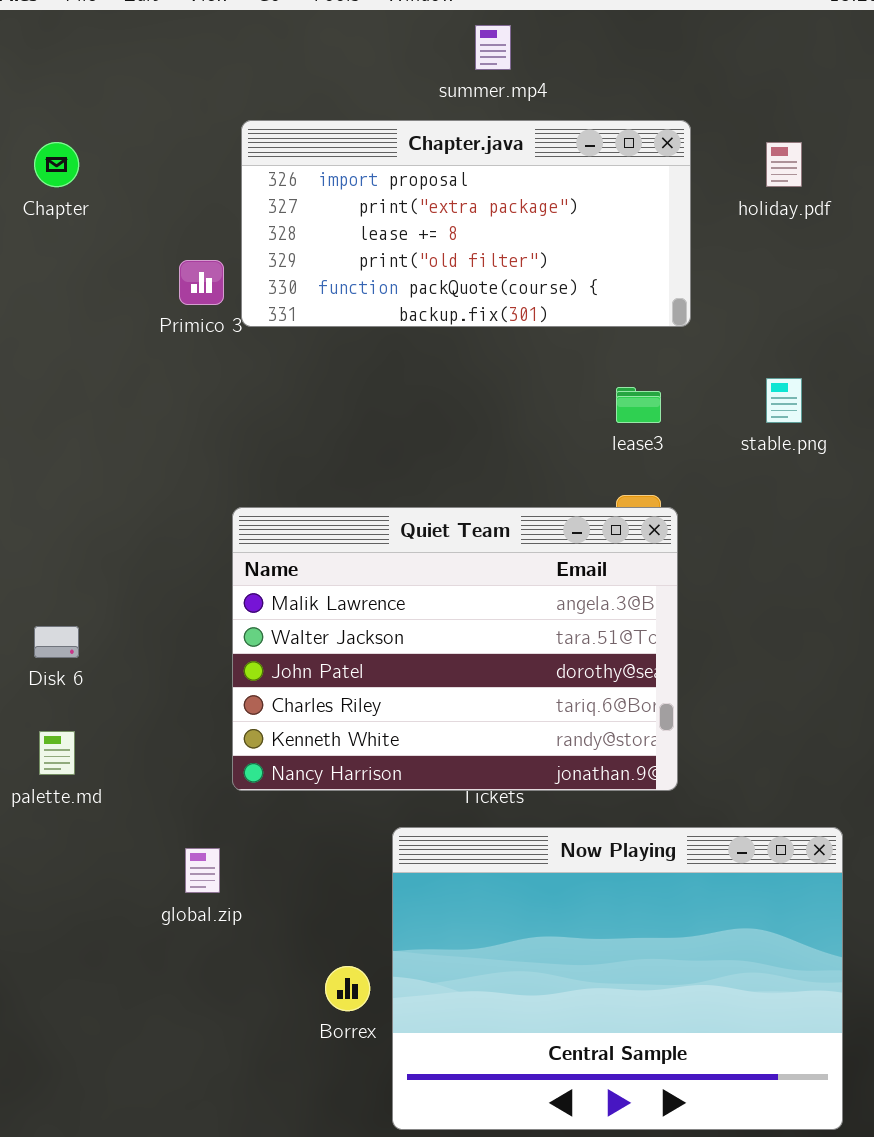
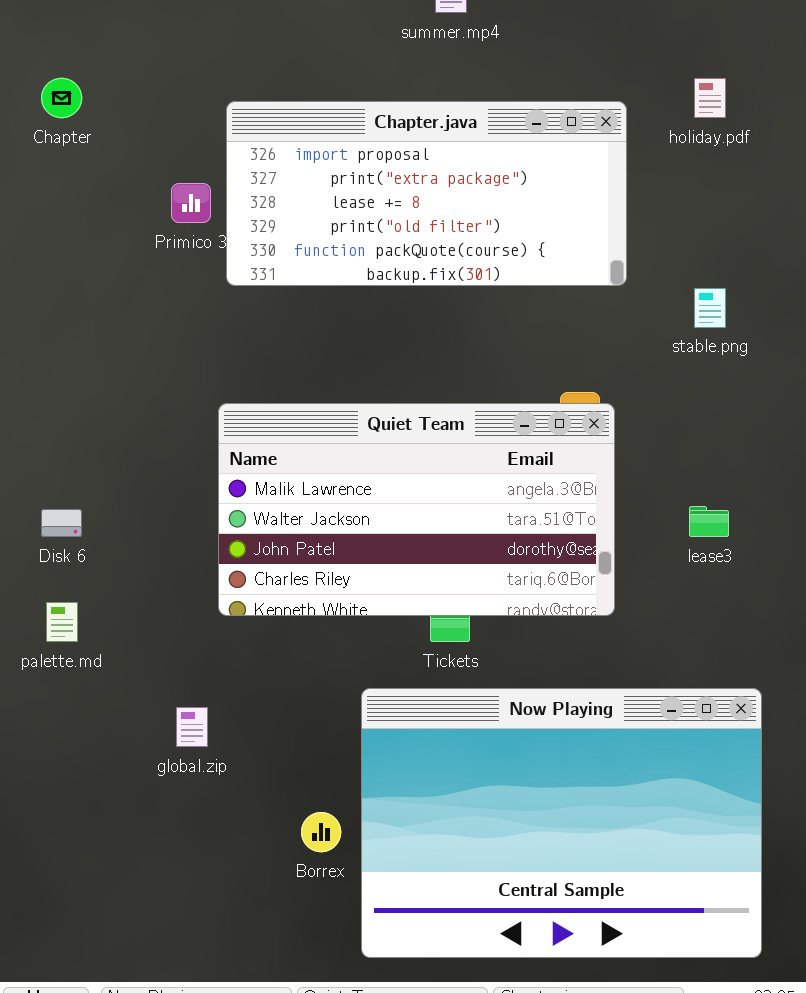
Chapter.java: [241,120,691,327] -> [226,101,627,286], moved
lease3: [616,387,661,423] -> [689,506,729,537], moved
Quiet Team: [232,507,678,791] -> [218,403,615,616], resized

